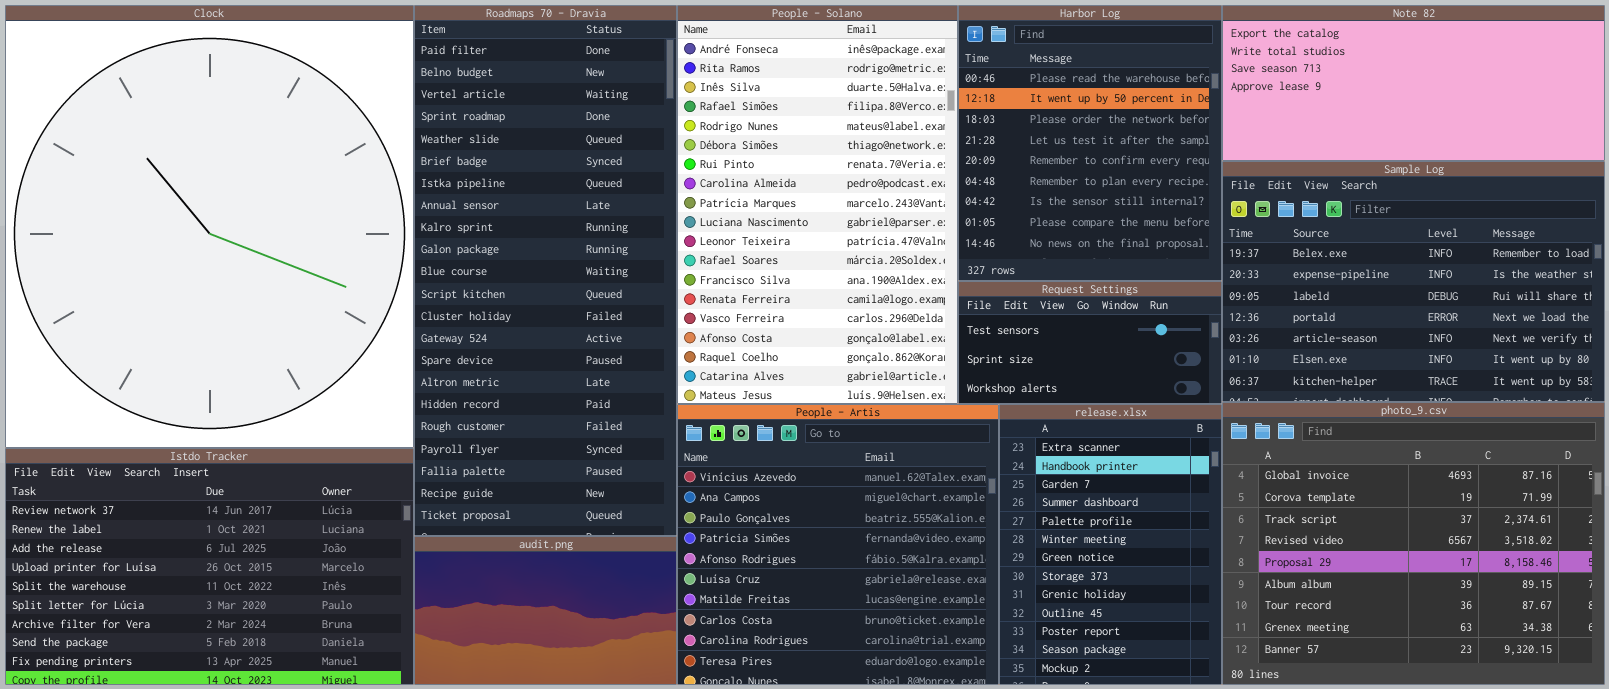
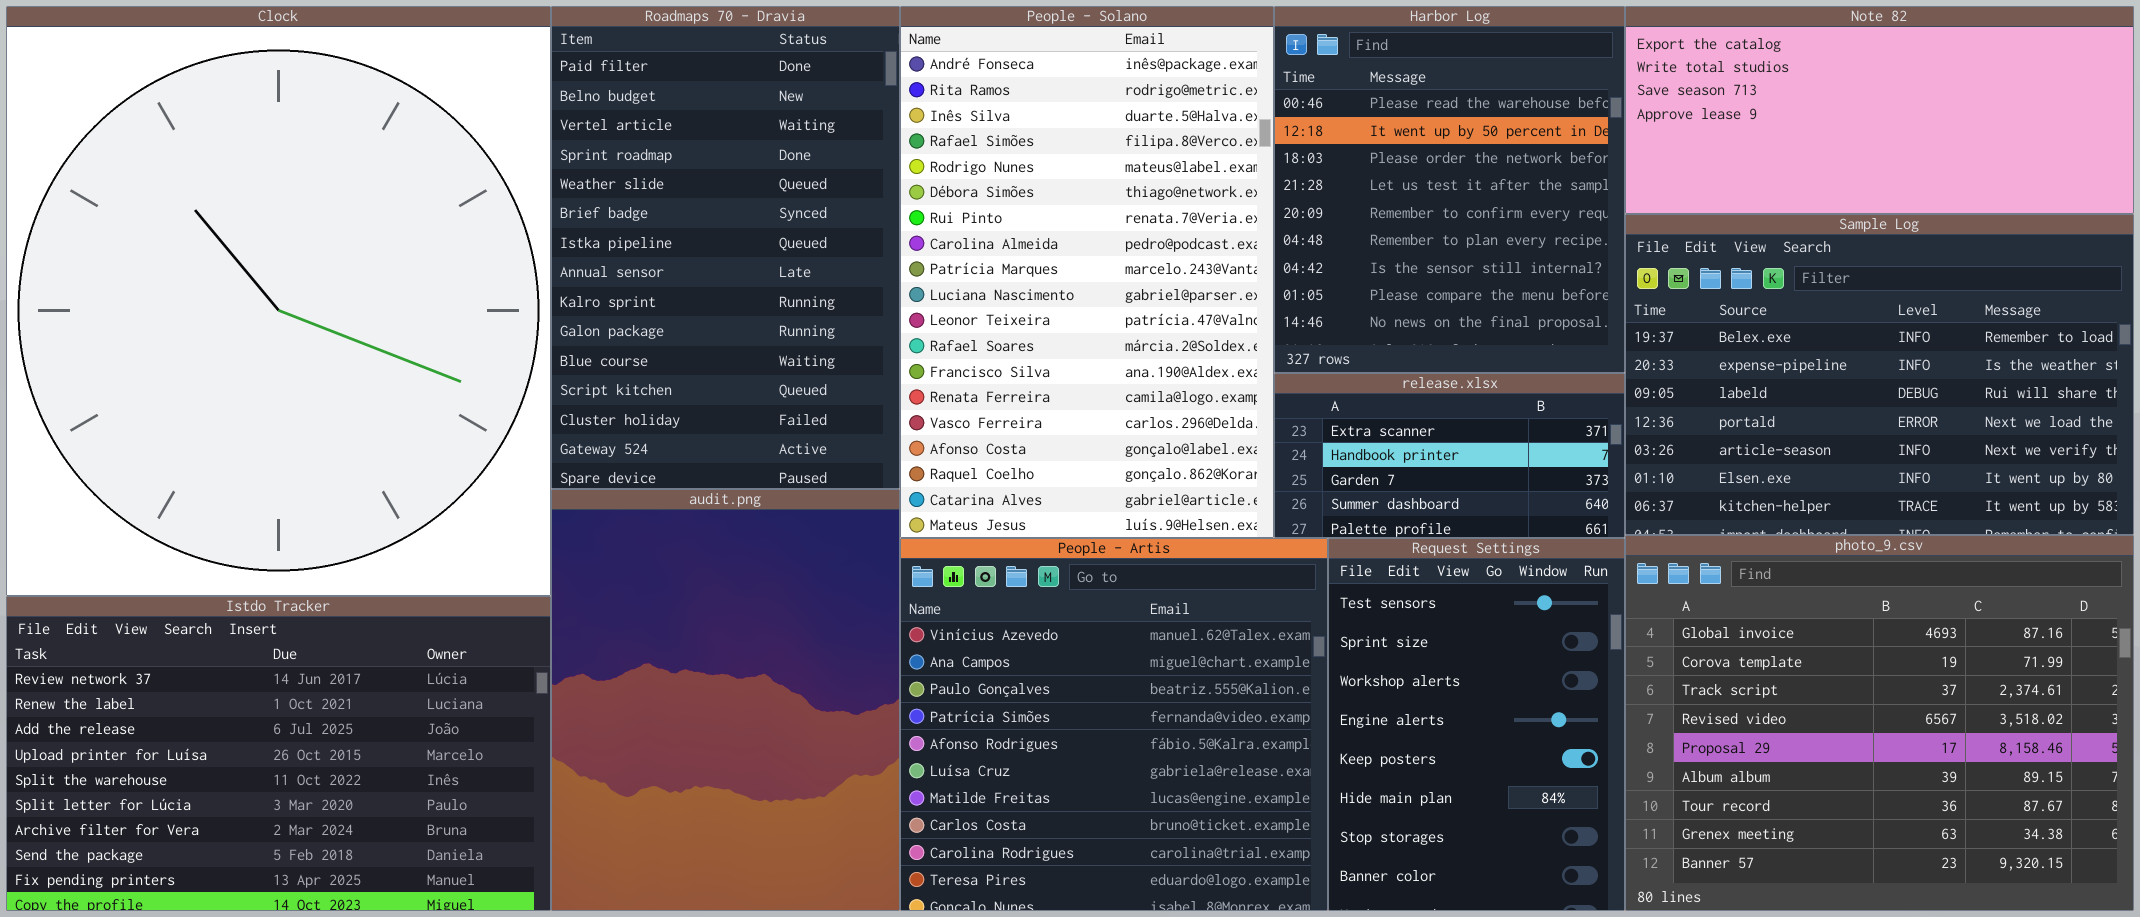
Roadmaps 70 - Dravia: [414,5,677,536] -> [551,6,900,489], resized
Request Settings: [958,281,1222,404] -> [1328,538,1625,911], moved, resized
release.xlsx: [999,404,1222,685] -> [1274,373,1625,538], moved, resized
audit.png: [414,536,677,685] -> [551,489,900,911], resized

